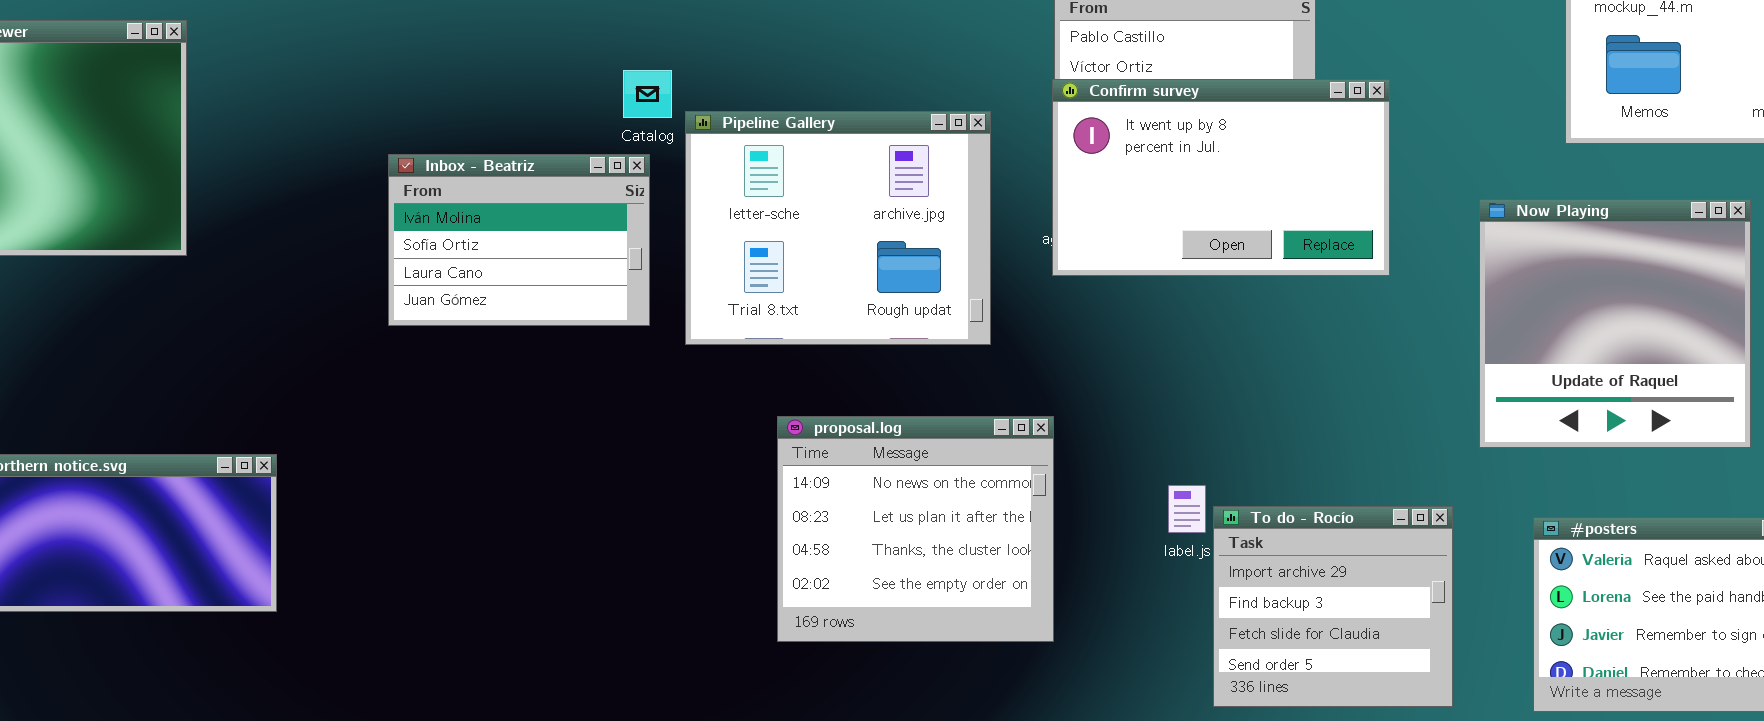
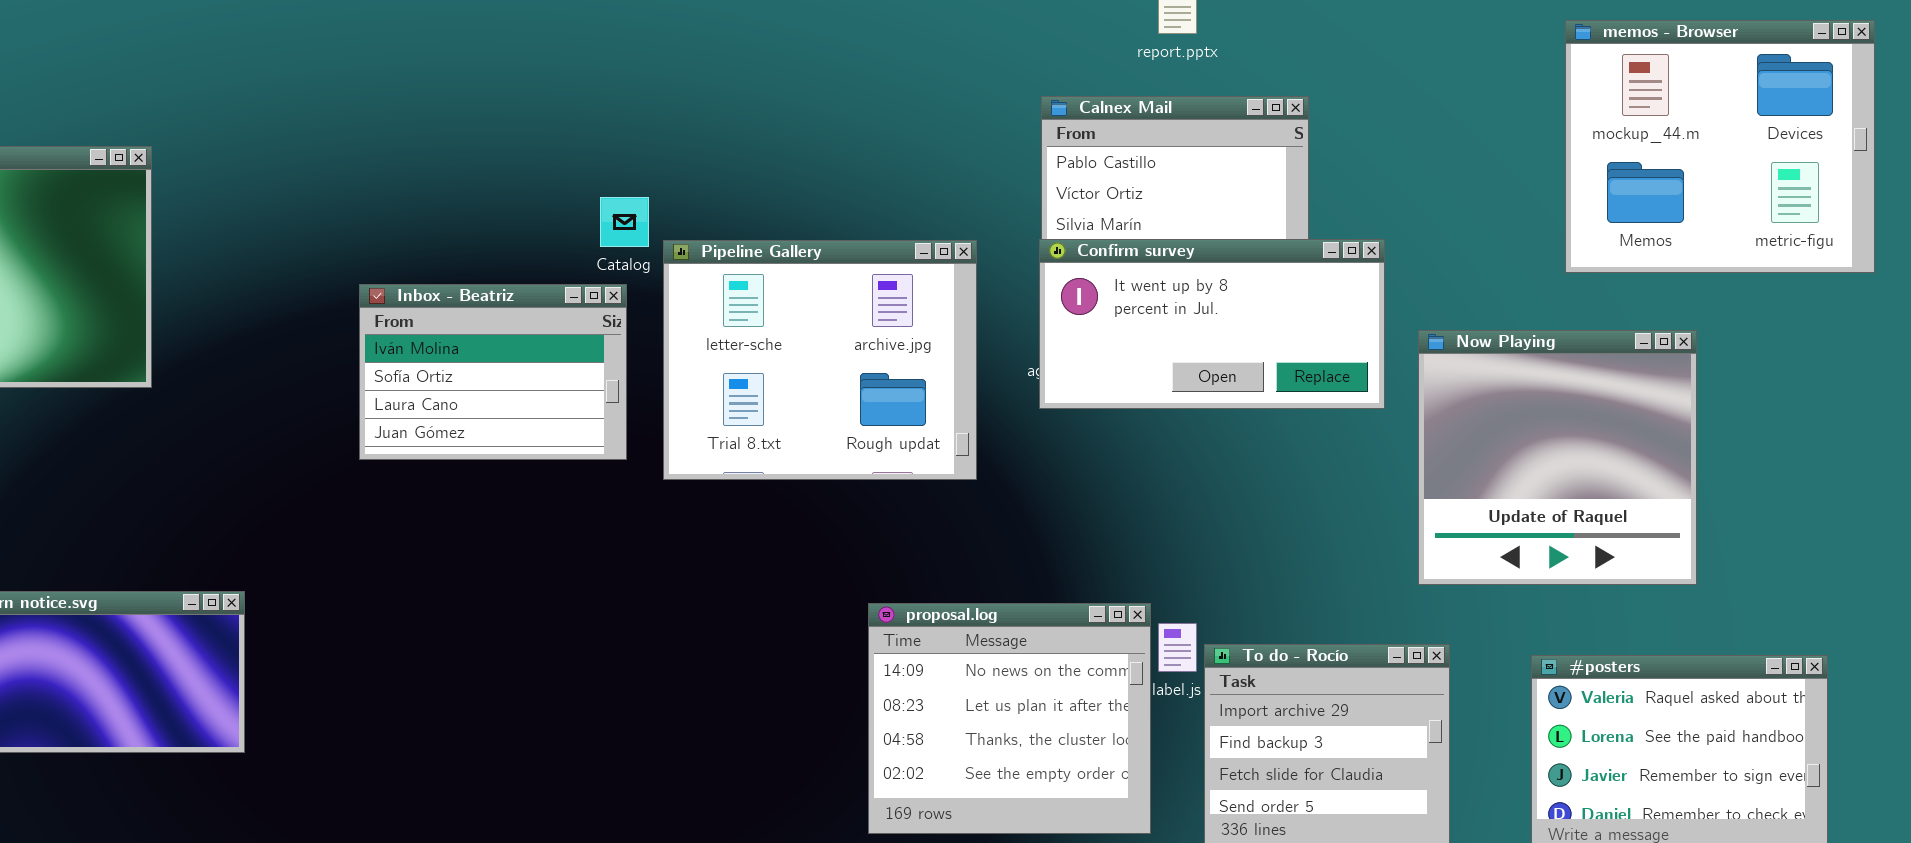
Confirm survey: [1052,79,1390,276] -> [1039,239,1385,409], resized
Now Playing: [1479,199,1751,448] -> [1418,330,1697,585], moved
proposal.log: [777,416,1054,642] -> [868,603,1151,834], moved

